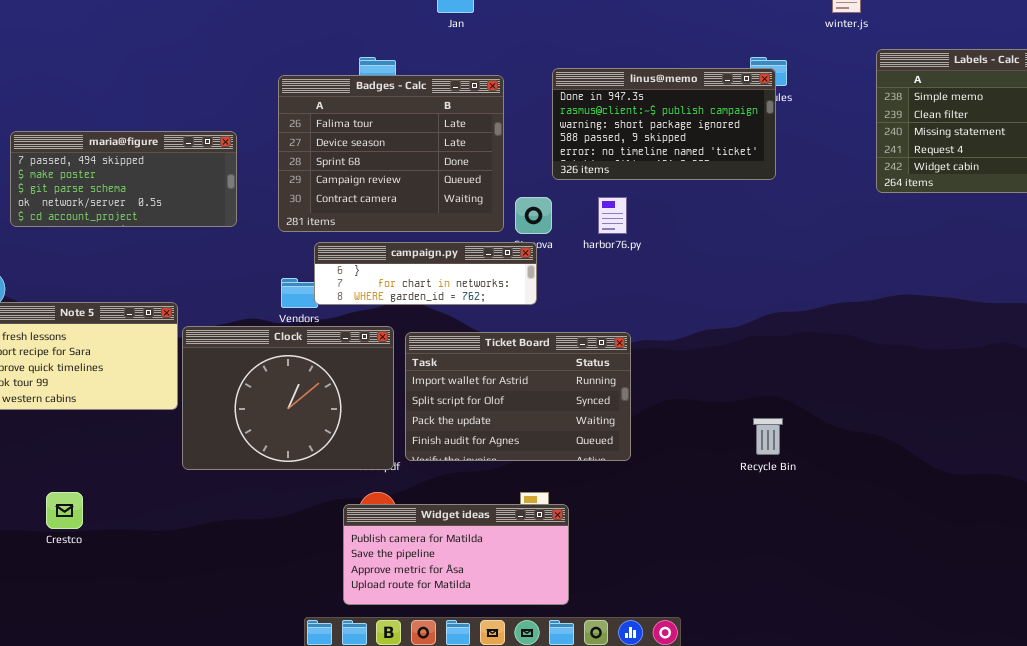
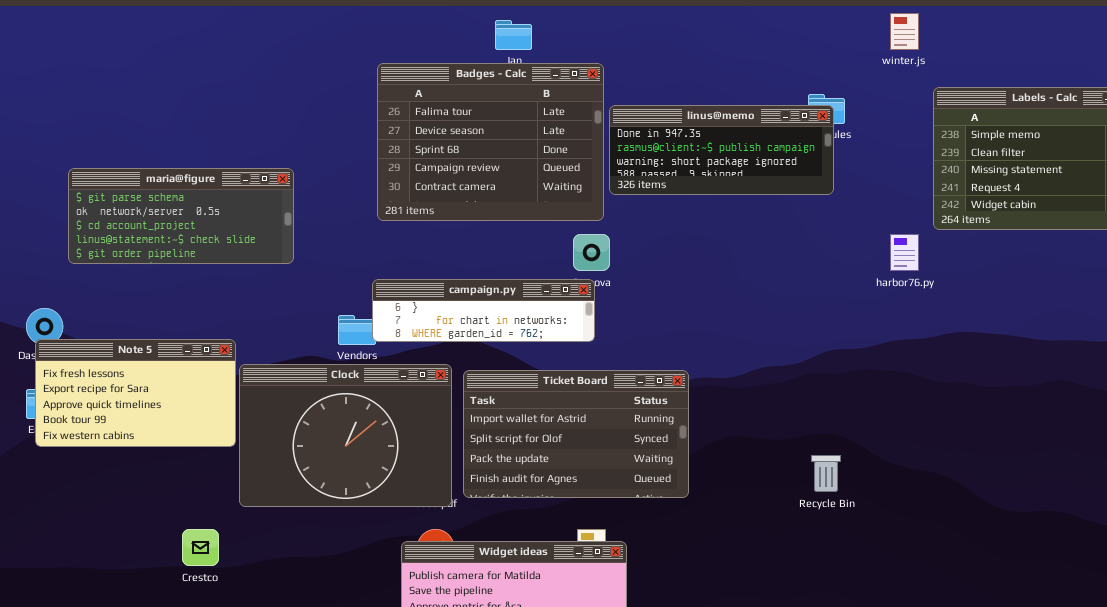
linus@memo: [552,68,776,180] -> [609,105,834,195], resized
Badges - Calc: [278,75,504,232] -> [377,63,604,221], moved
maria@figure: [10,131,237,227] -> [68,168,294,264], scrolled down 2 rows
harbor76.py: [598,197,627,234] -> [890,234,919,271], moved
Crestco: [46,492,83,529] -> [182,529,219,566], moved

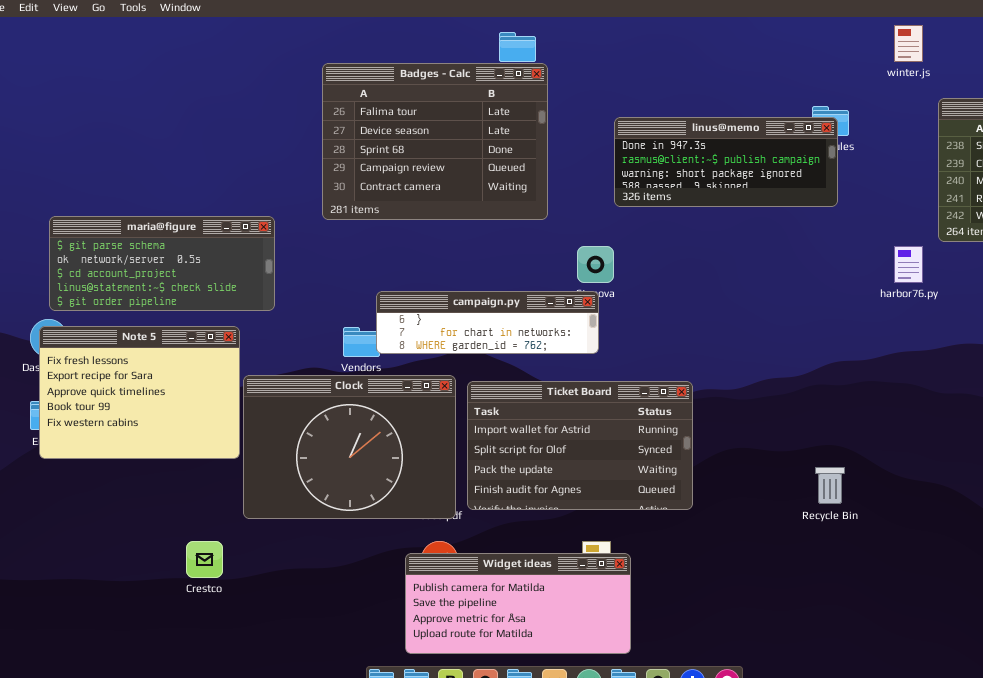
Badges - Calc: [377,63,604,221] -> [322,63,548,220], moved
maria@figure: [68,168,294,264] -> [49,216,275,311], moved
Note 5: [35,339,236,447] -> [39,326,240,459], resized

